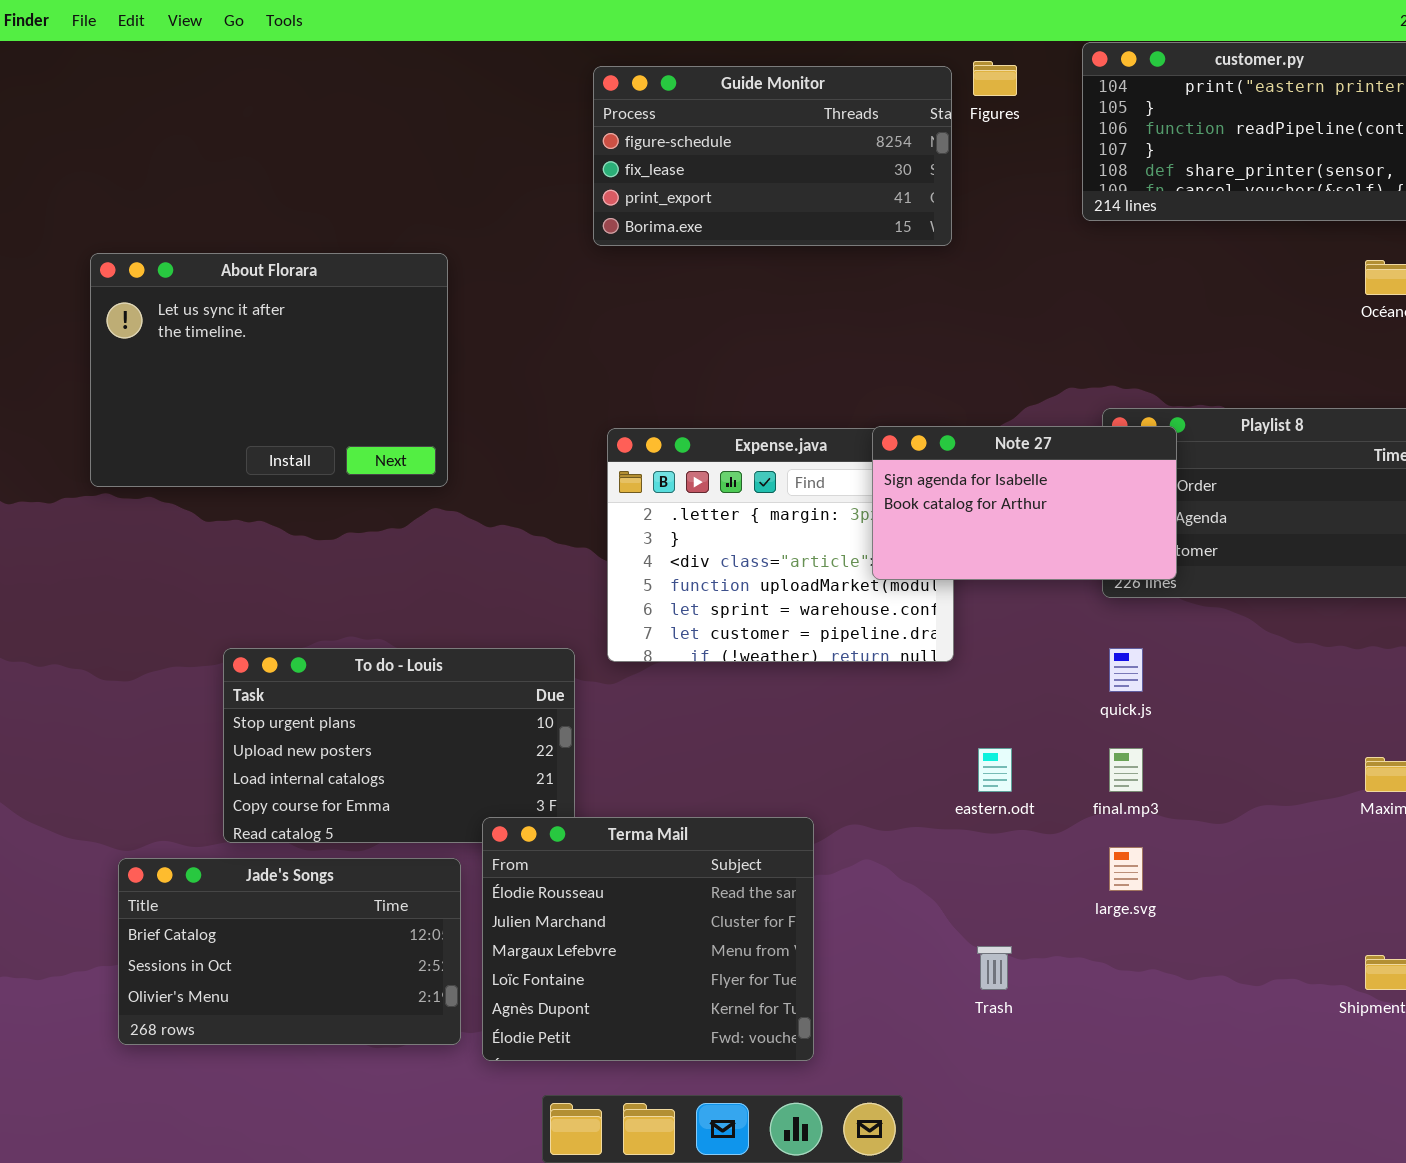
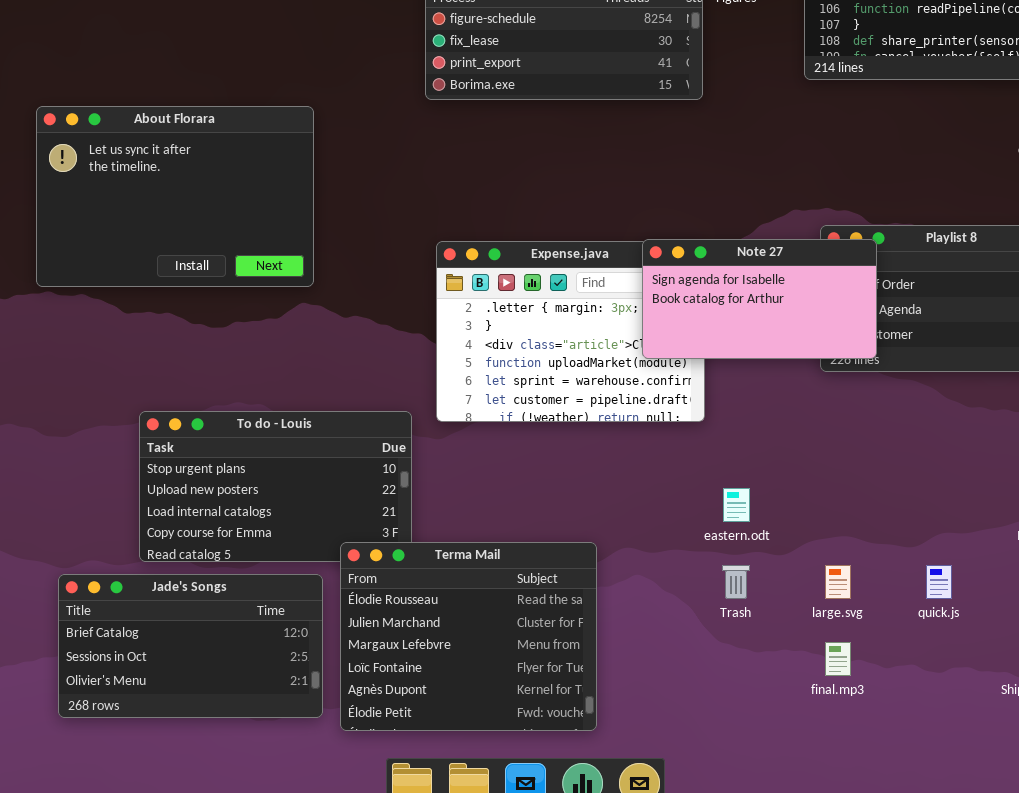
quick.js: [1109,648,1143,692] -> [926,565,952,599], moved
final.mp3: [1109,748,1143,792] -> [825,642,851,676], moved
Trash: [977,946,1012,990] -> [722,565,750,599], moved

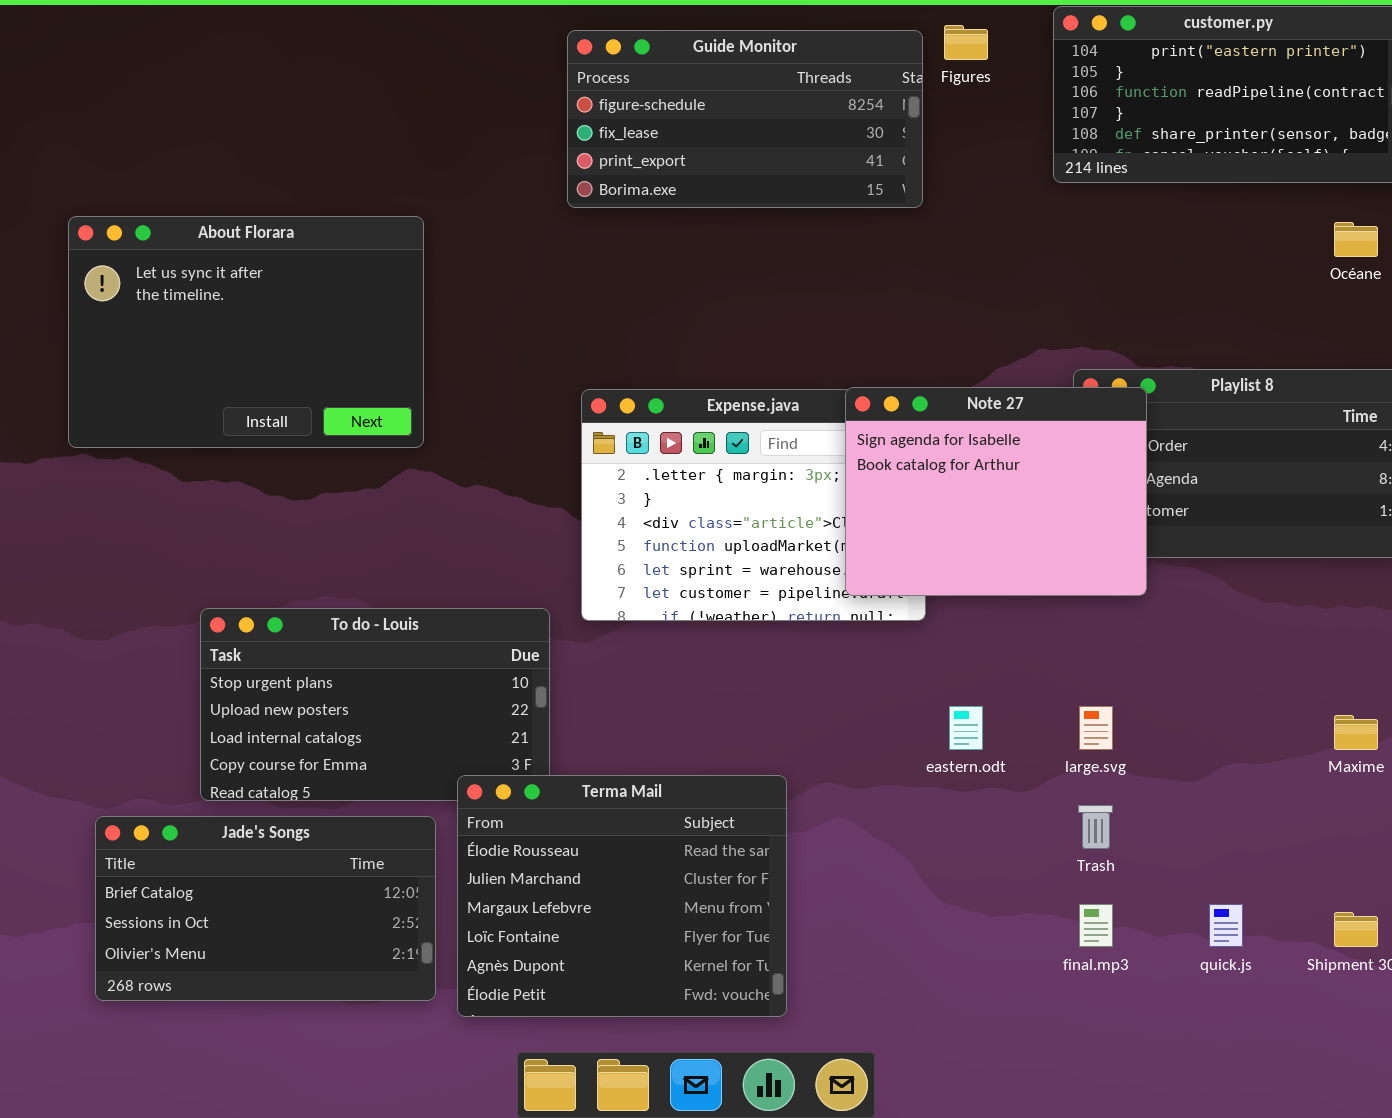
Note 27: [642,239,877,359] -> [845,387,1147,596], resized
Trash: [722,565,750,599] -> [1078,805,1113,849], moved
large.svg: [825,565,851,599] -> [1079,706,1113,750], moved
quick.js: [926,565,952,599] -> [1209,904,1243,947], moved

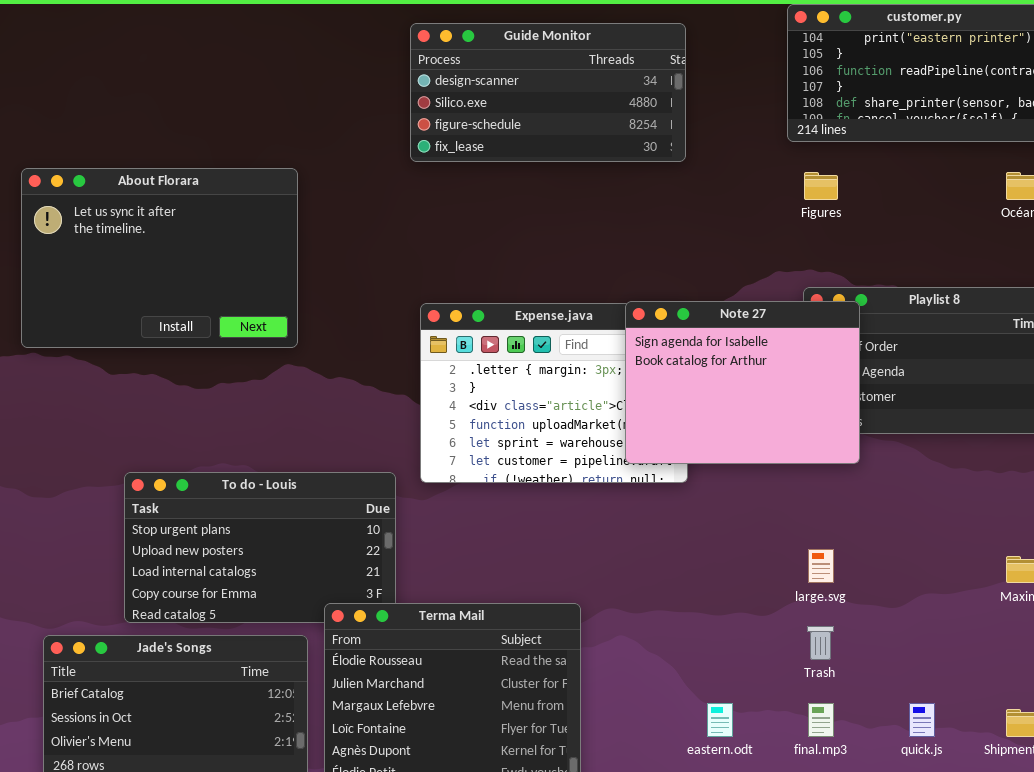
Figures: [944,25,988,60] -> [804,172,838,200], moved
Guide Monitor: [567,30,923,208] -> [410,23,686,162], scrolled up 2 rows
eastern.odt: [949,706,983,750] -> [707,703,733,737], moved

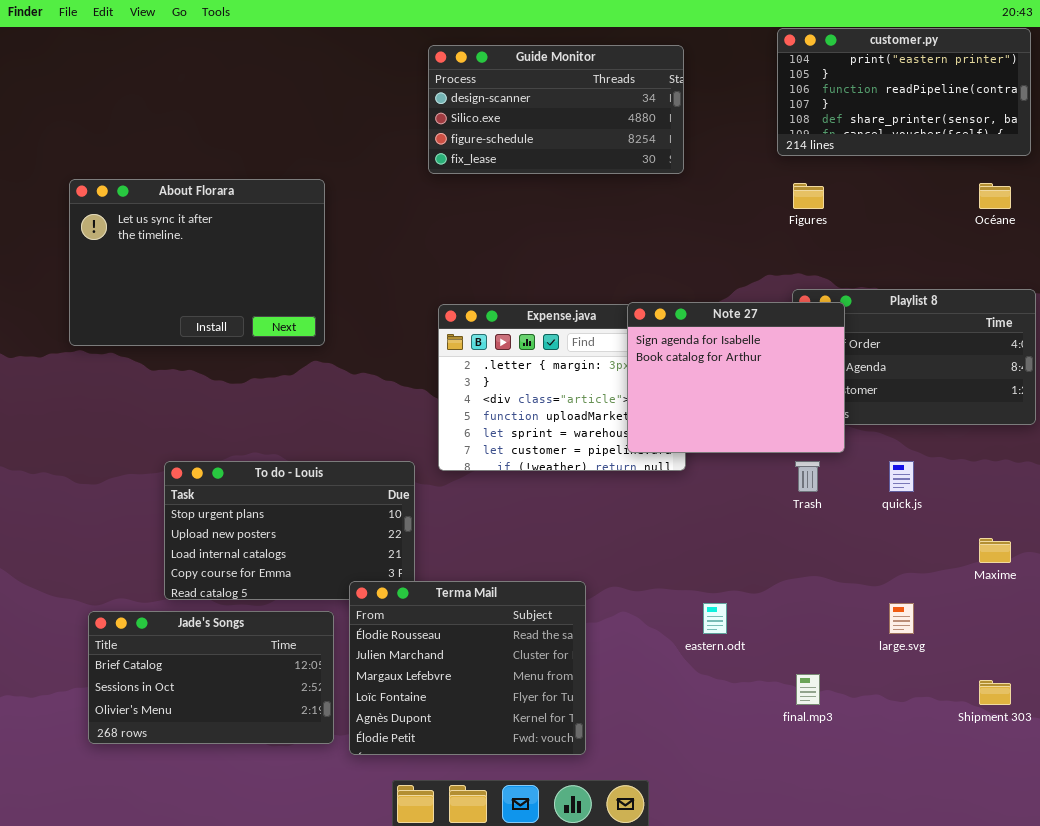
large.svg: [808,549,834,583] -> [889,603,914,634], moved
Trash: [807,626,834,660] -> [795,461,820,492], moved
eastern.odt: [707,703,733,737] -> [703,603,727,634], moved
quick.js: [909,703,935,737] -> [889,461,914,492], moved

